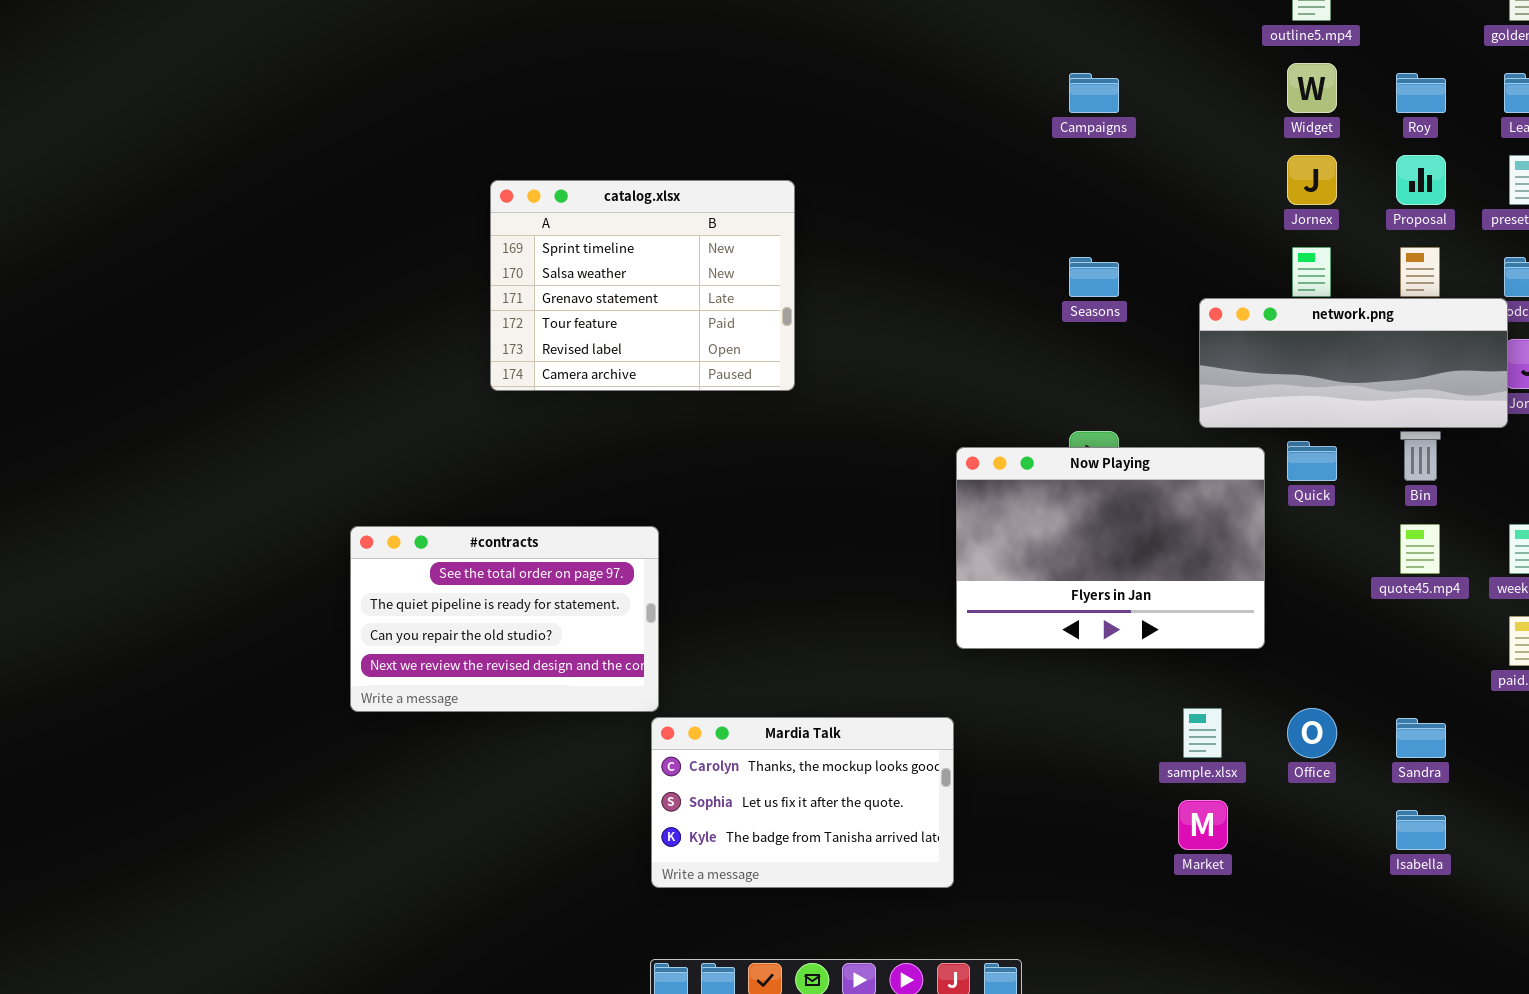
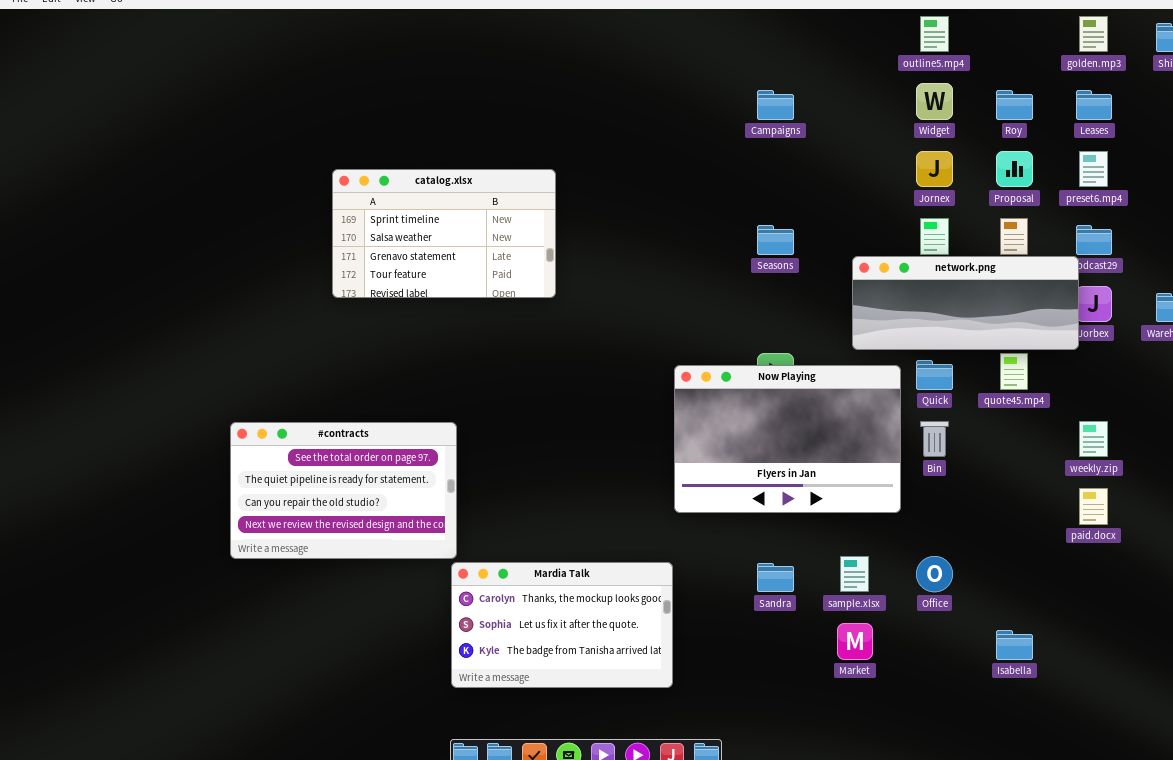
catalog.xlsx: [490,180,795,391] -> [332,169,556,298], resized
Bin: [1400,431,1441,481] -> [920,421,949,457], moved
quote45.mp4: [1400,524,1440,574] -> [1000,353,1028,390], moved
Sandra: [1396,718,1446,758] -> [757,563,794,592], moved

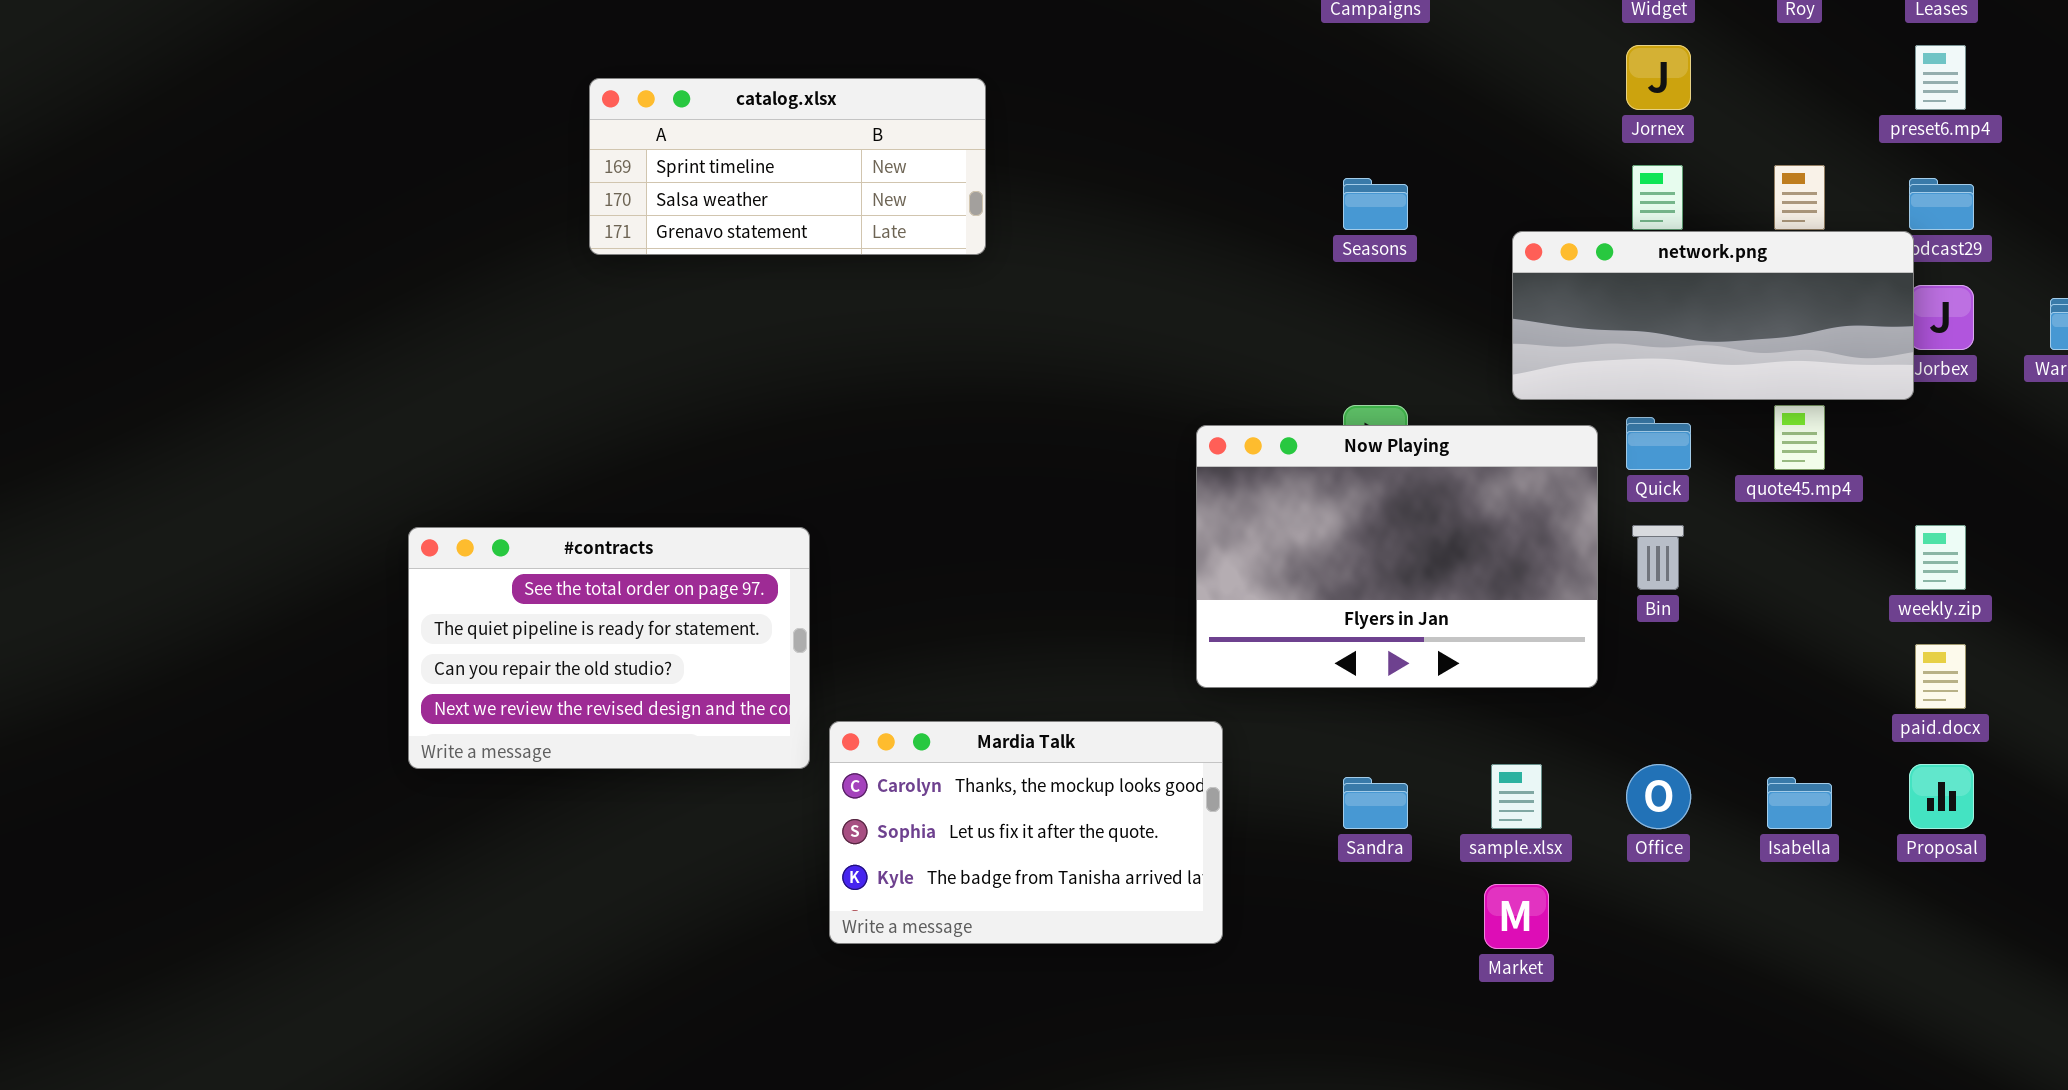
Proposal: [996,151,1033,187] -> [1909,764,1974,829], moved
catalog.xlsx: [332,169,556,298] -> [589,78,986,255], resized
Mardia Talk: [451,562,673,688] -> [829,721,1223,944], moved
Isabella: [996,630,1033,660] -> [1767,777,1832,829], moved

